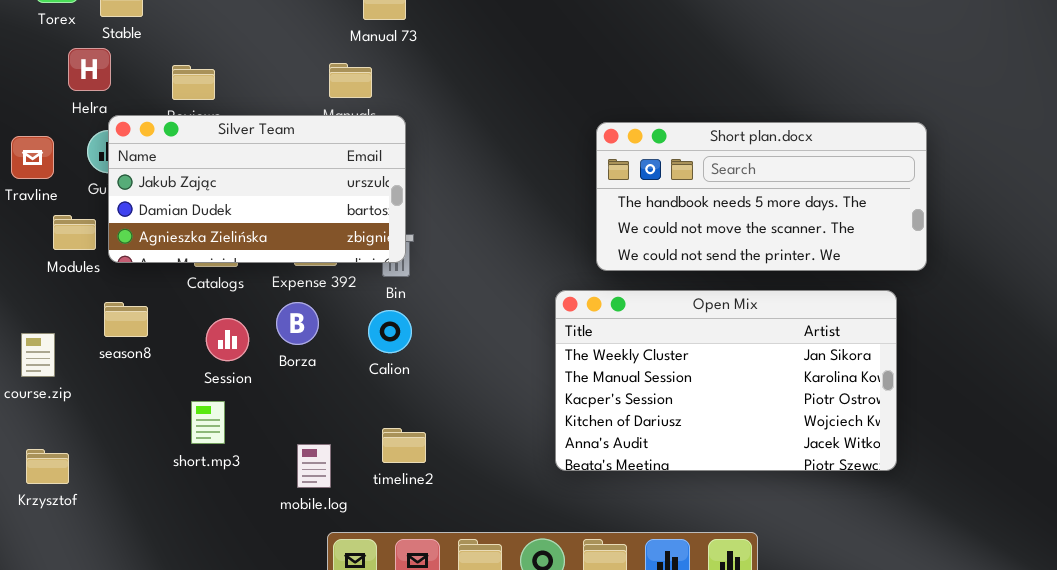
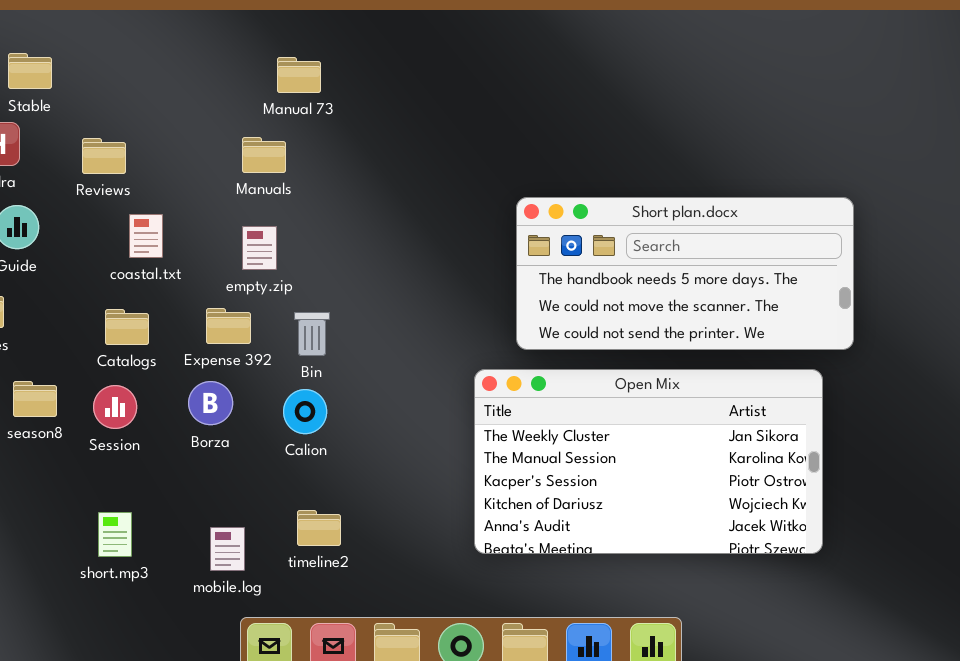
Silver Team: [108,115,406,263] -> none, closed
Session: [206,318,249,361] -> [93,385,137,429], moved
short.mp3: [191,401,225,444] -> [98,512,132,557], moved

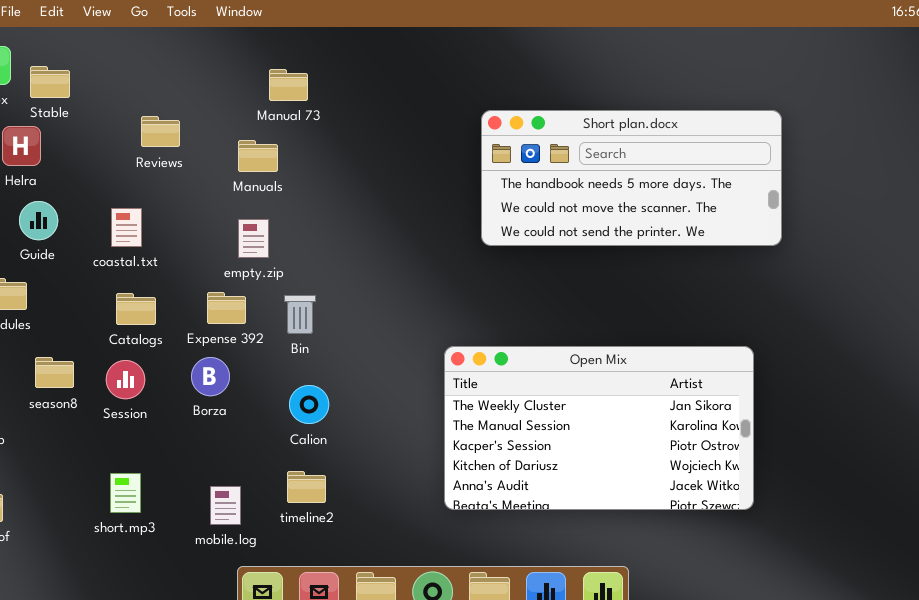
Reviews: [82,138,126,174] -> [141,116,180,147], moved
Short plan.docx: [516,197,854,350] -> [481,110,782,246], moved
coastal.txt: [129,214,163,258] -> [111,208,142,247], moved
Calion: [283,389,327,434] -> [289,385,329,424], moved

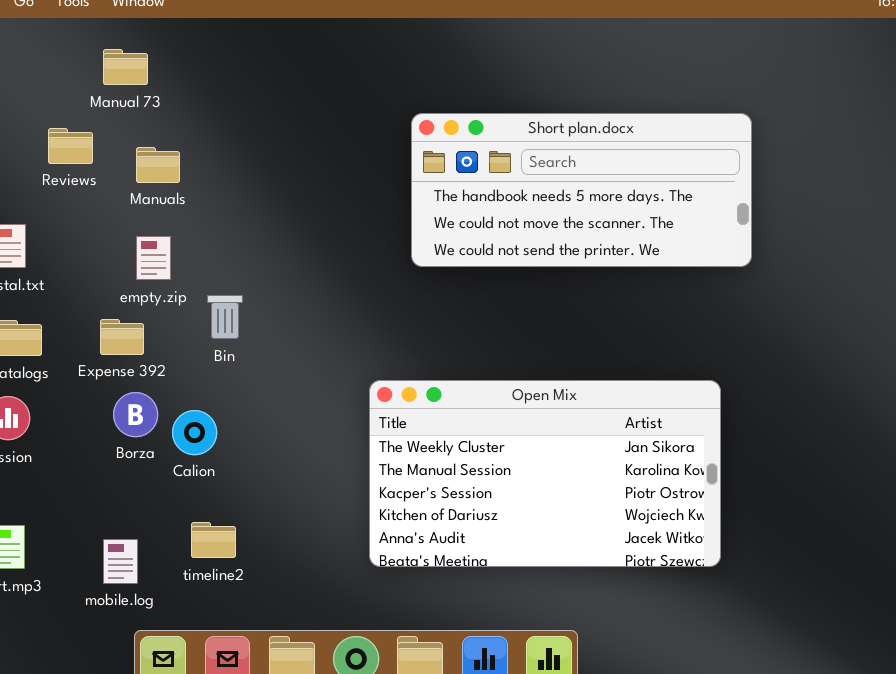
Manual 73: [269,69,308,101] -> [103,49,148,85], moved
Reviews: [141,116,180,147] -> [48,128,93,164], moved
Bin: [284,295,316,334] -> [207,295,243,339], moved
Borza: [191,357,230,396] -> [113,392,158,437], moved
Calion: [289,385,329,424] -> [172,410,217,455], moved

